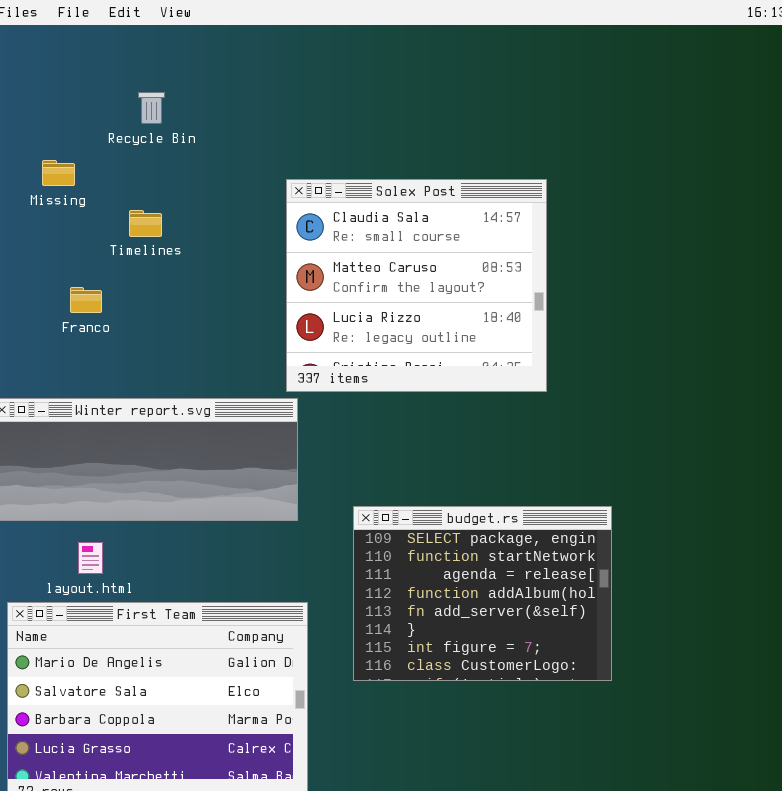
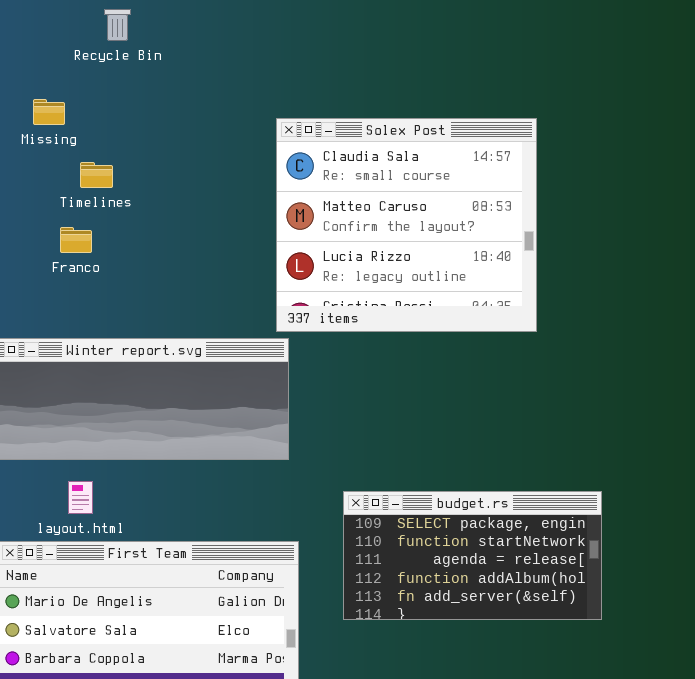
Recycle Bin: [138,92,165,124] -> [104,9,131,41], moved
Timelines: [129,210,162,237] -> [80,162,113,188], moved
budget.rs: [353,506,612,681] -> [343,491,602,620], resized

